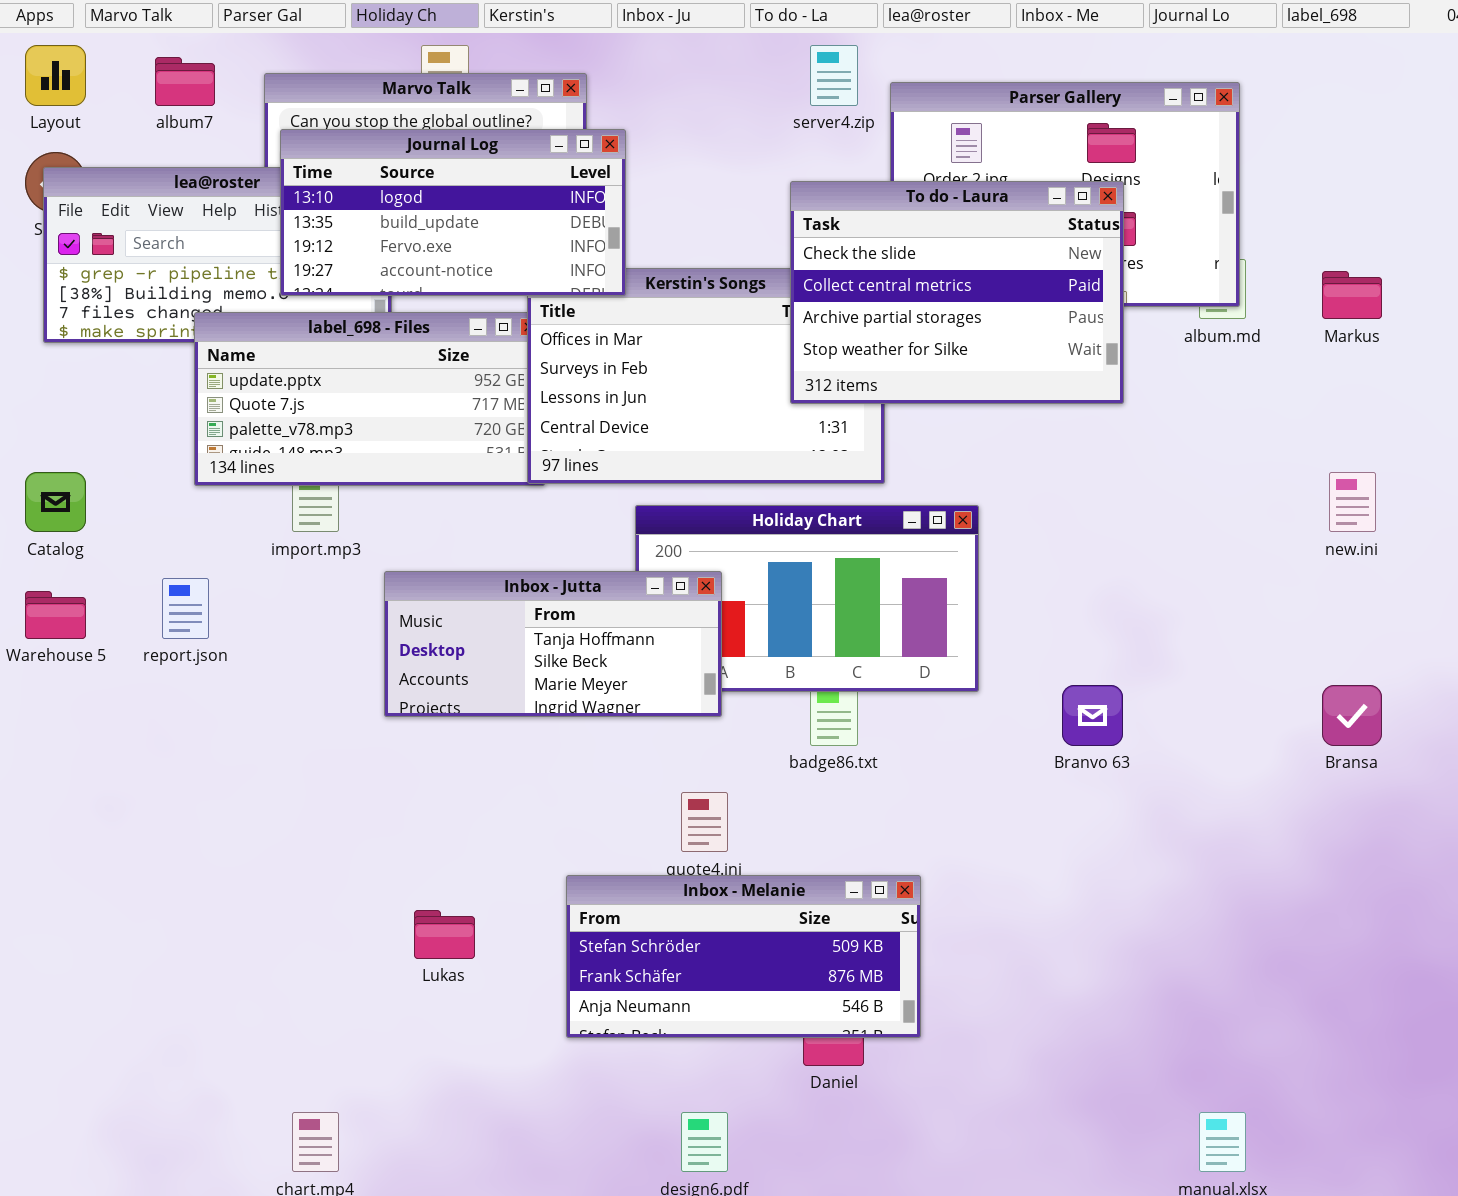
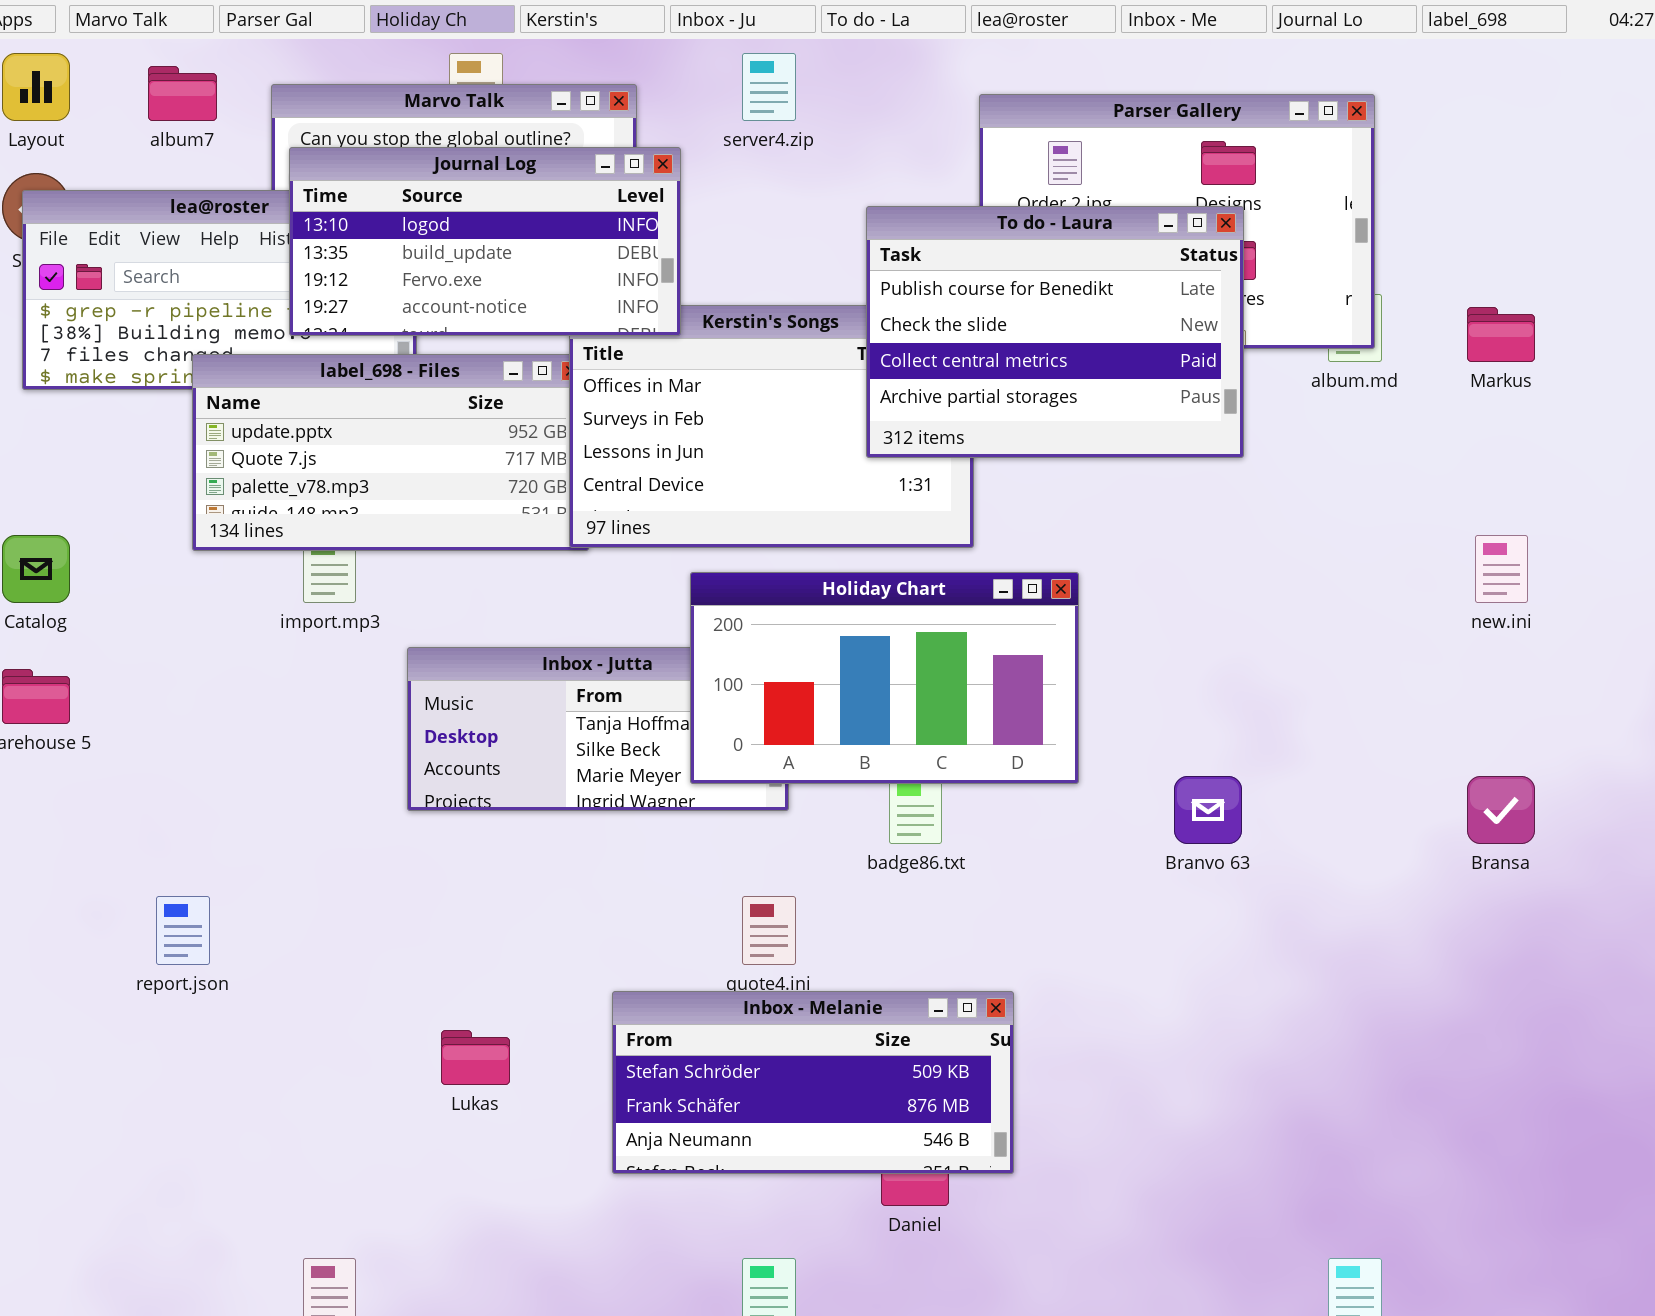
server4.zip: [810,45,858,106] -> [742,53,796,121], moved
To do - Laura: [790,181,1124,404] -> [866,206,1244,458], scrolled up 1 row
Holiday Chart: [635,505,979,692] -> [690,572,1079,784], raised
report.json: [162,578,209,639] -> [156,896,210,965], moved

